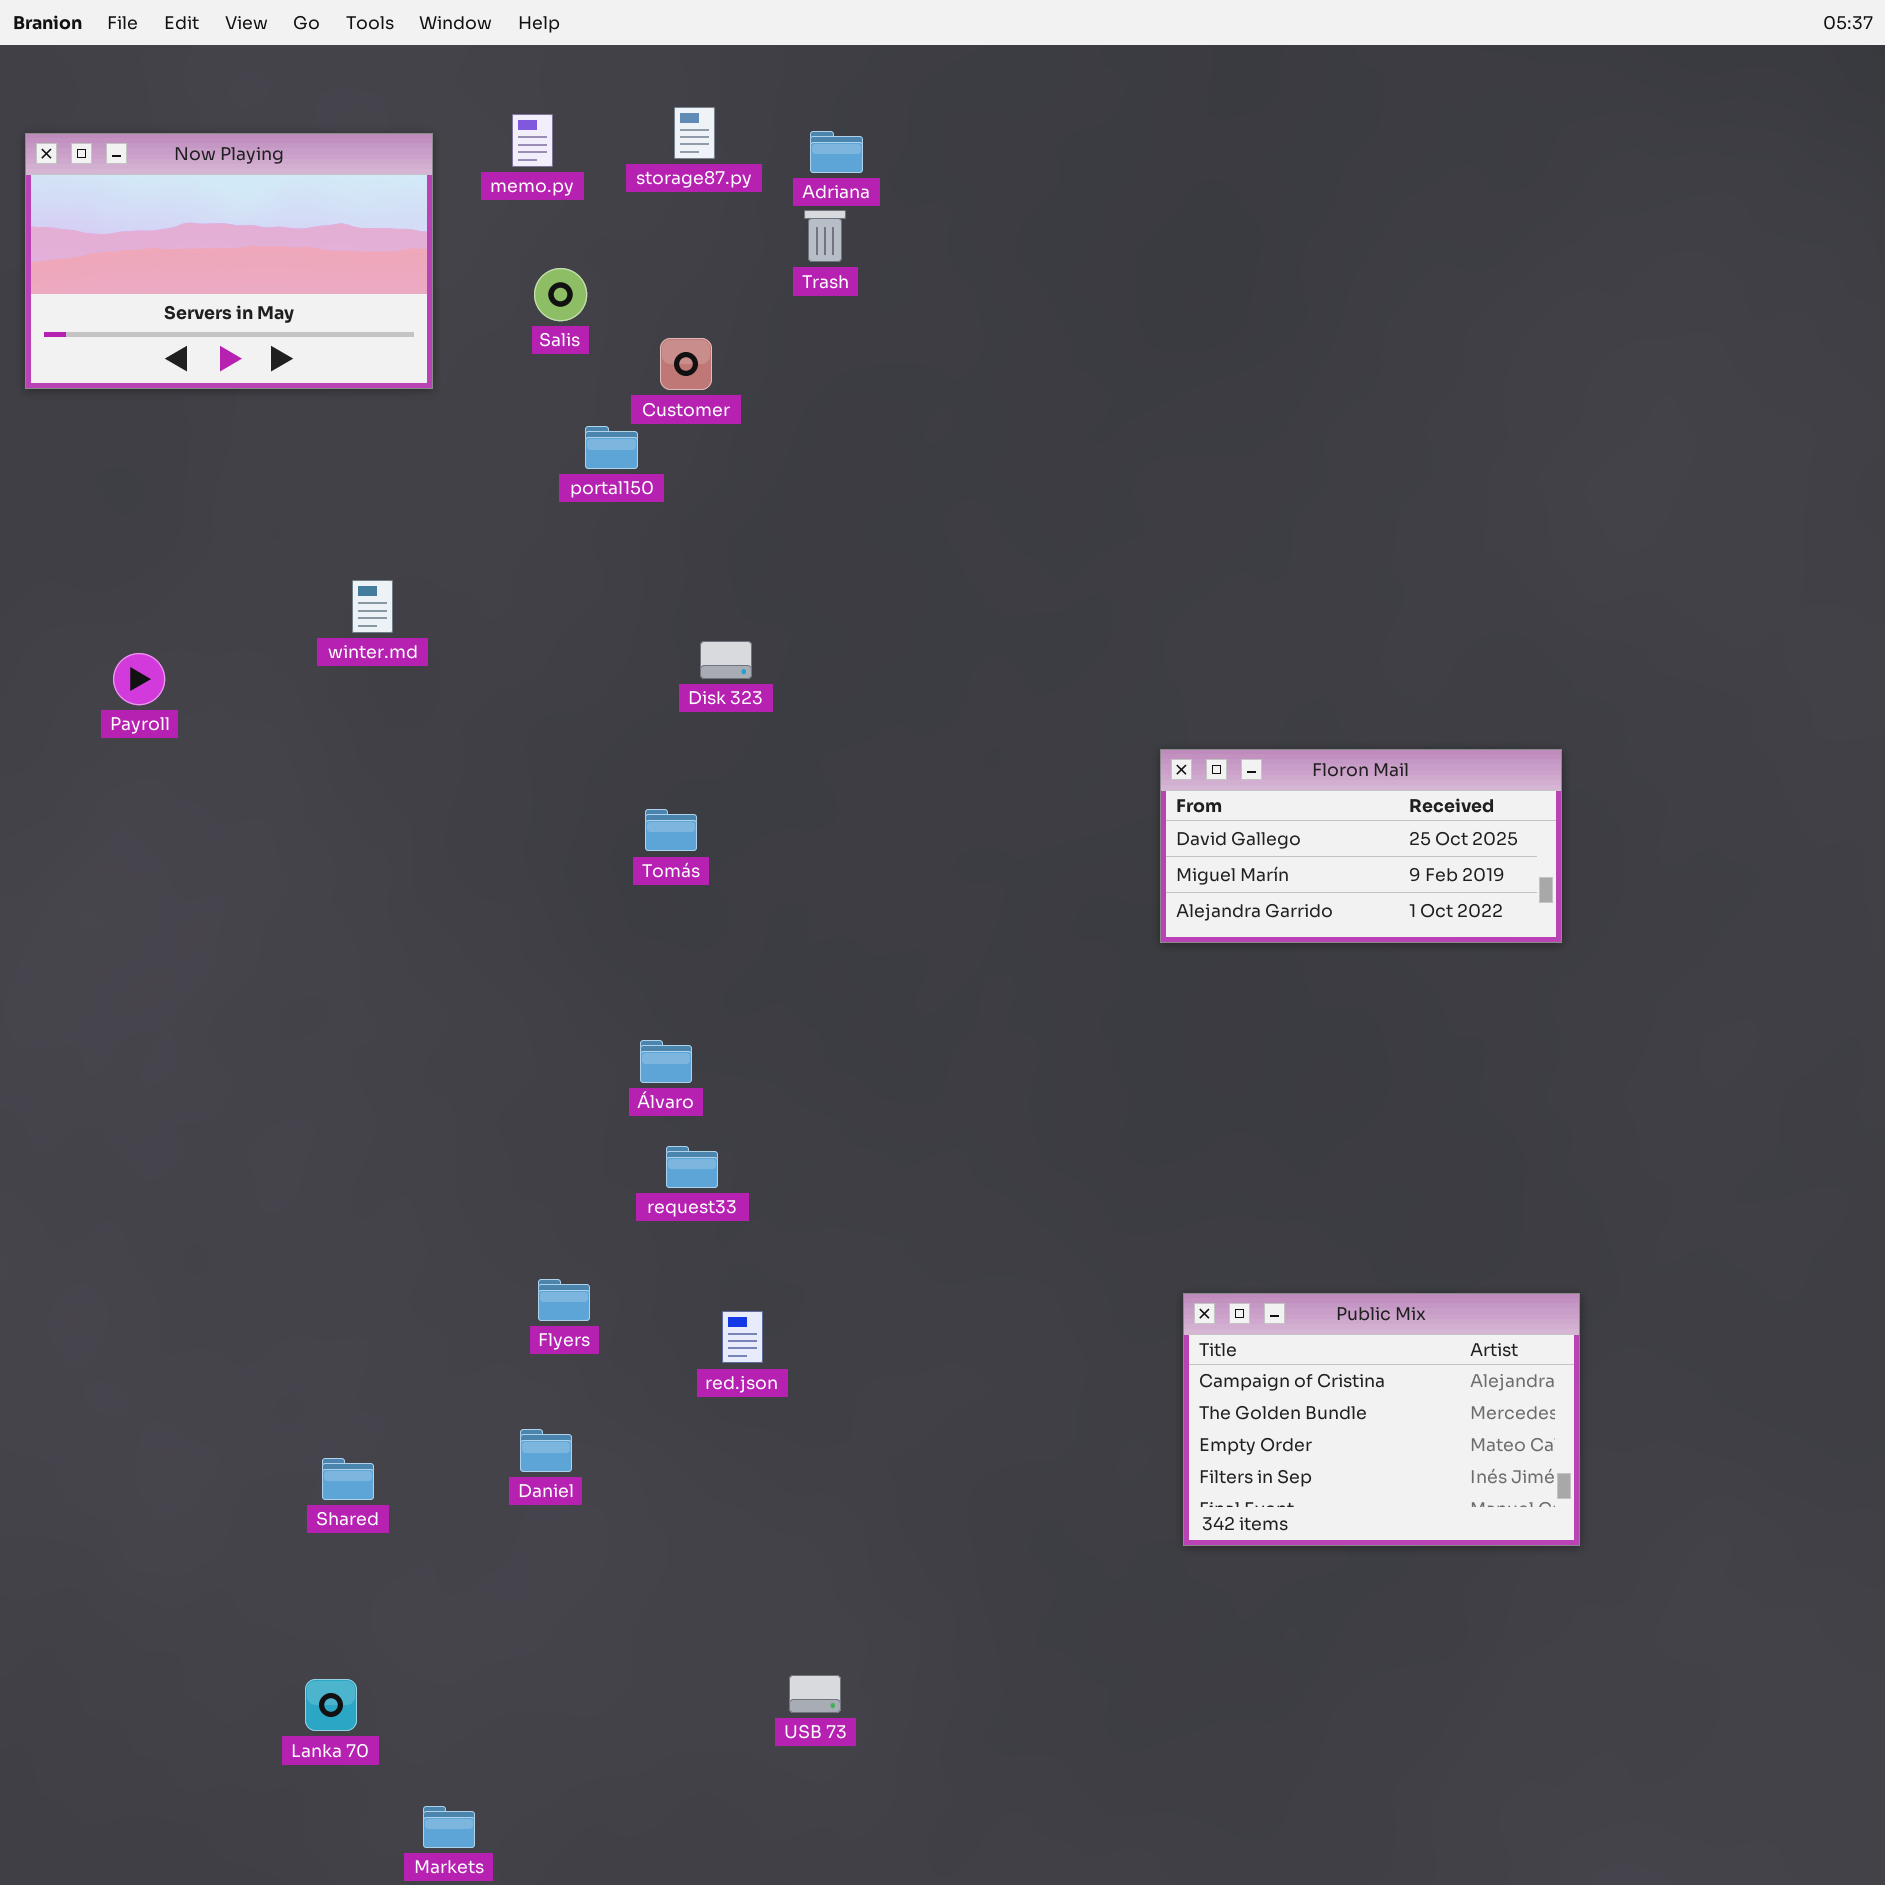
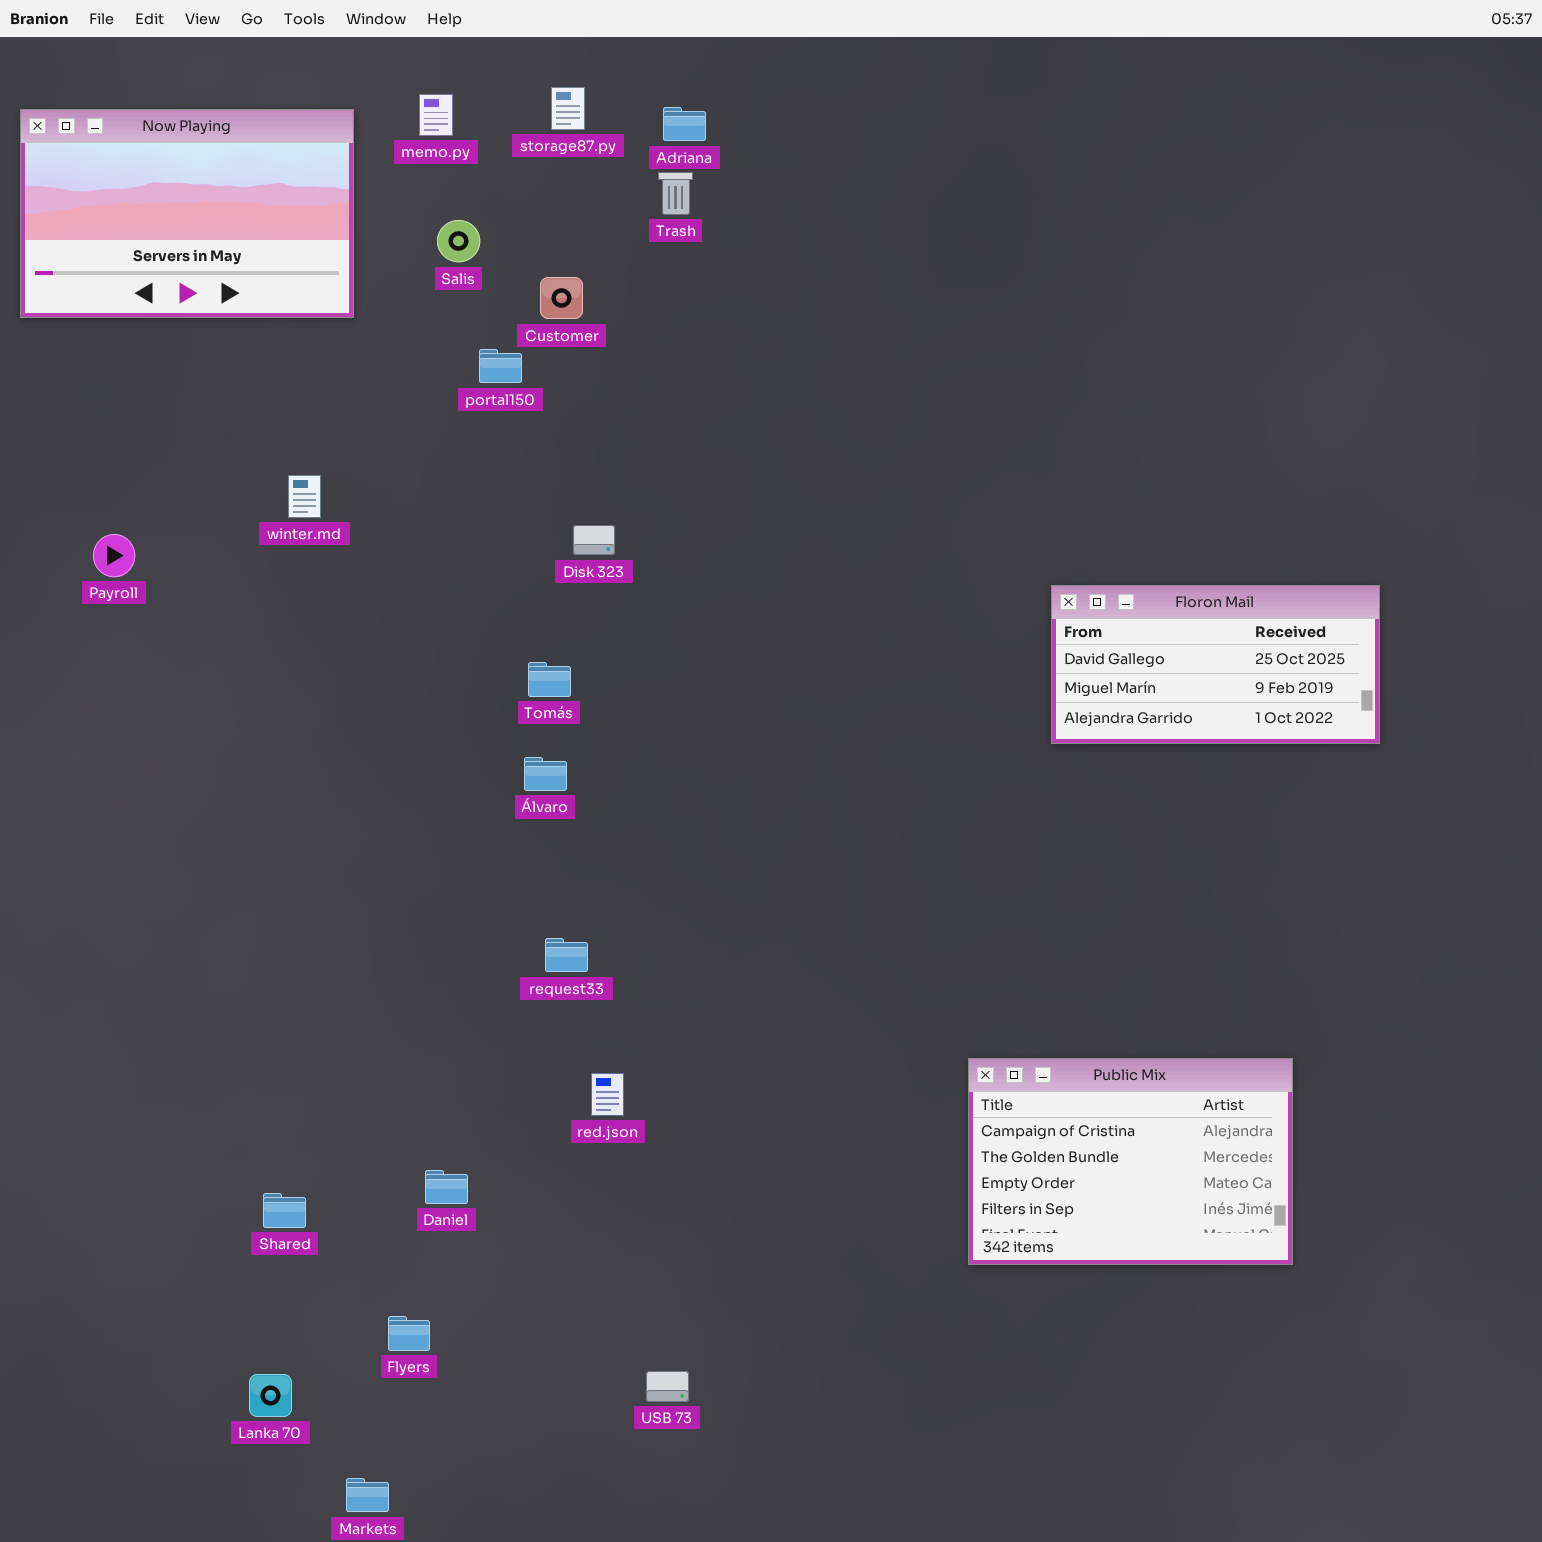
Floron Mail: [1160,749,1562,943] -> [1051,585,1380,744], moved
Álvaro: [640,1040,692,1083] -> [524,757,567,791], moved
Flyers: [538,1279,590,1321] -> [388,1316,430,1351], moved

